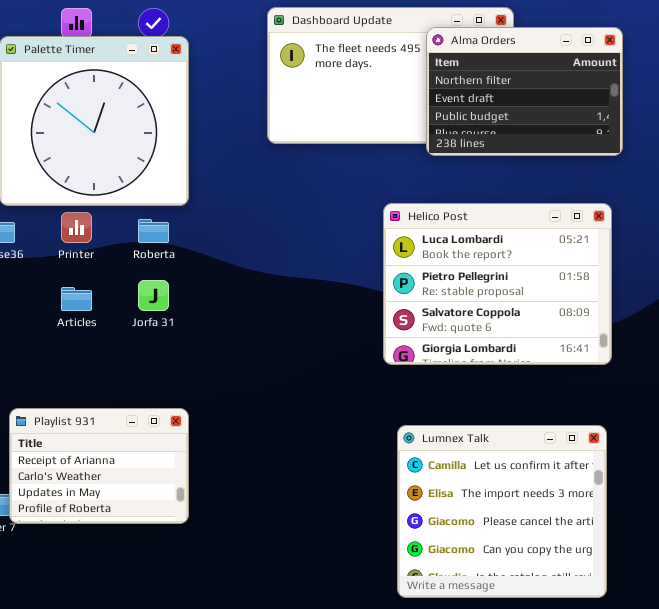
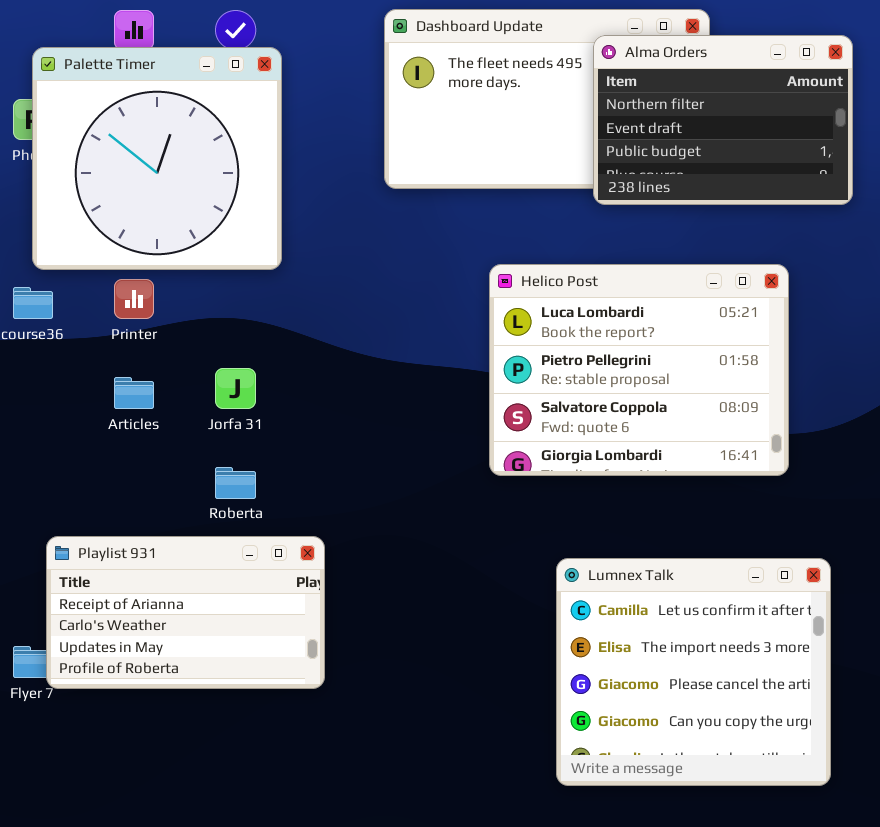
Helico Post: [383,203,612,365] -> [489,264,789,476], moved
Roberta: [138,219,169,243] -> [215,467,256,499], moved
Playlist 931: [9,408,189,524] -> [46,536,325,689], resized

